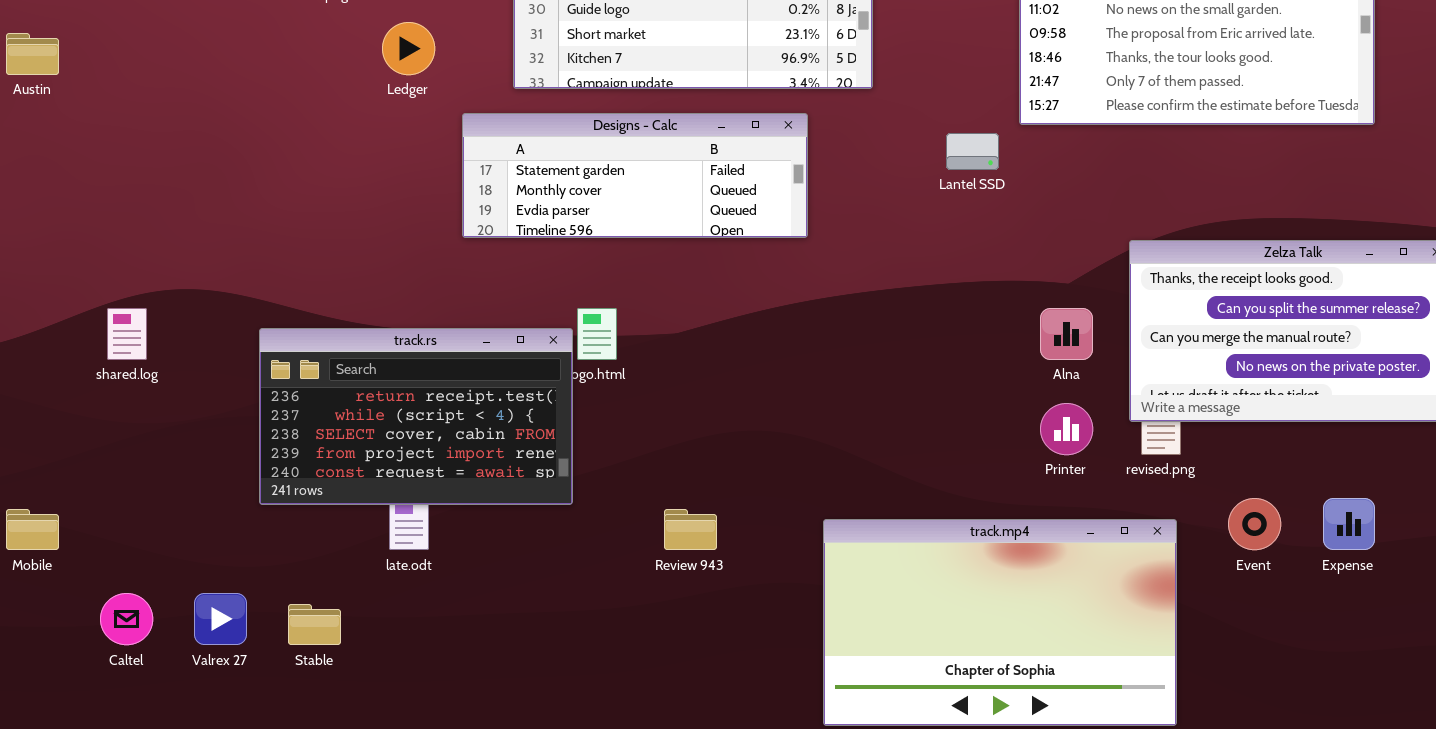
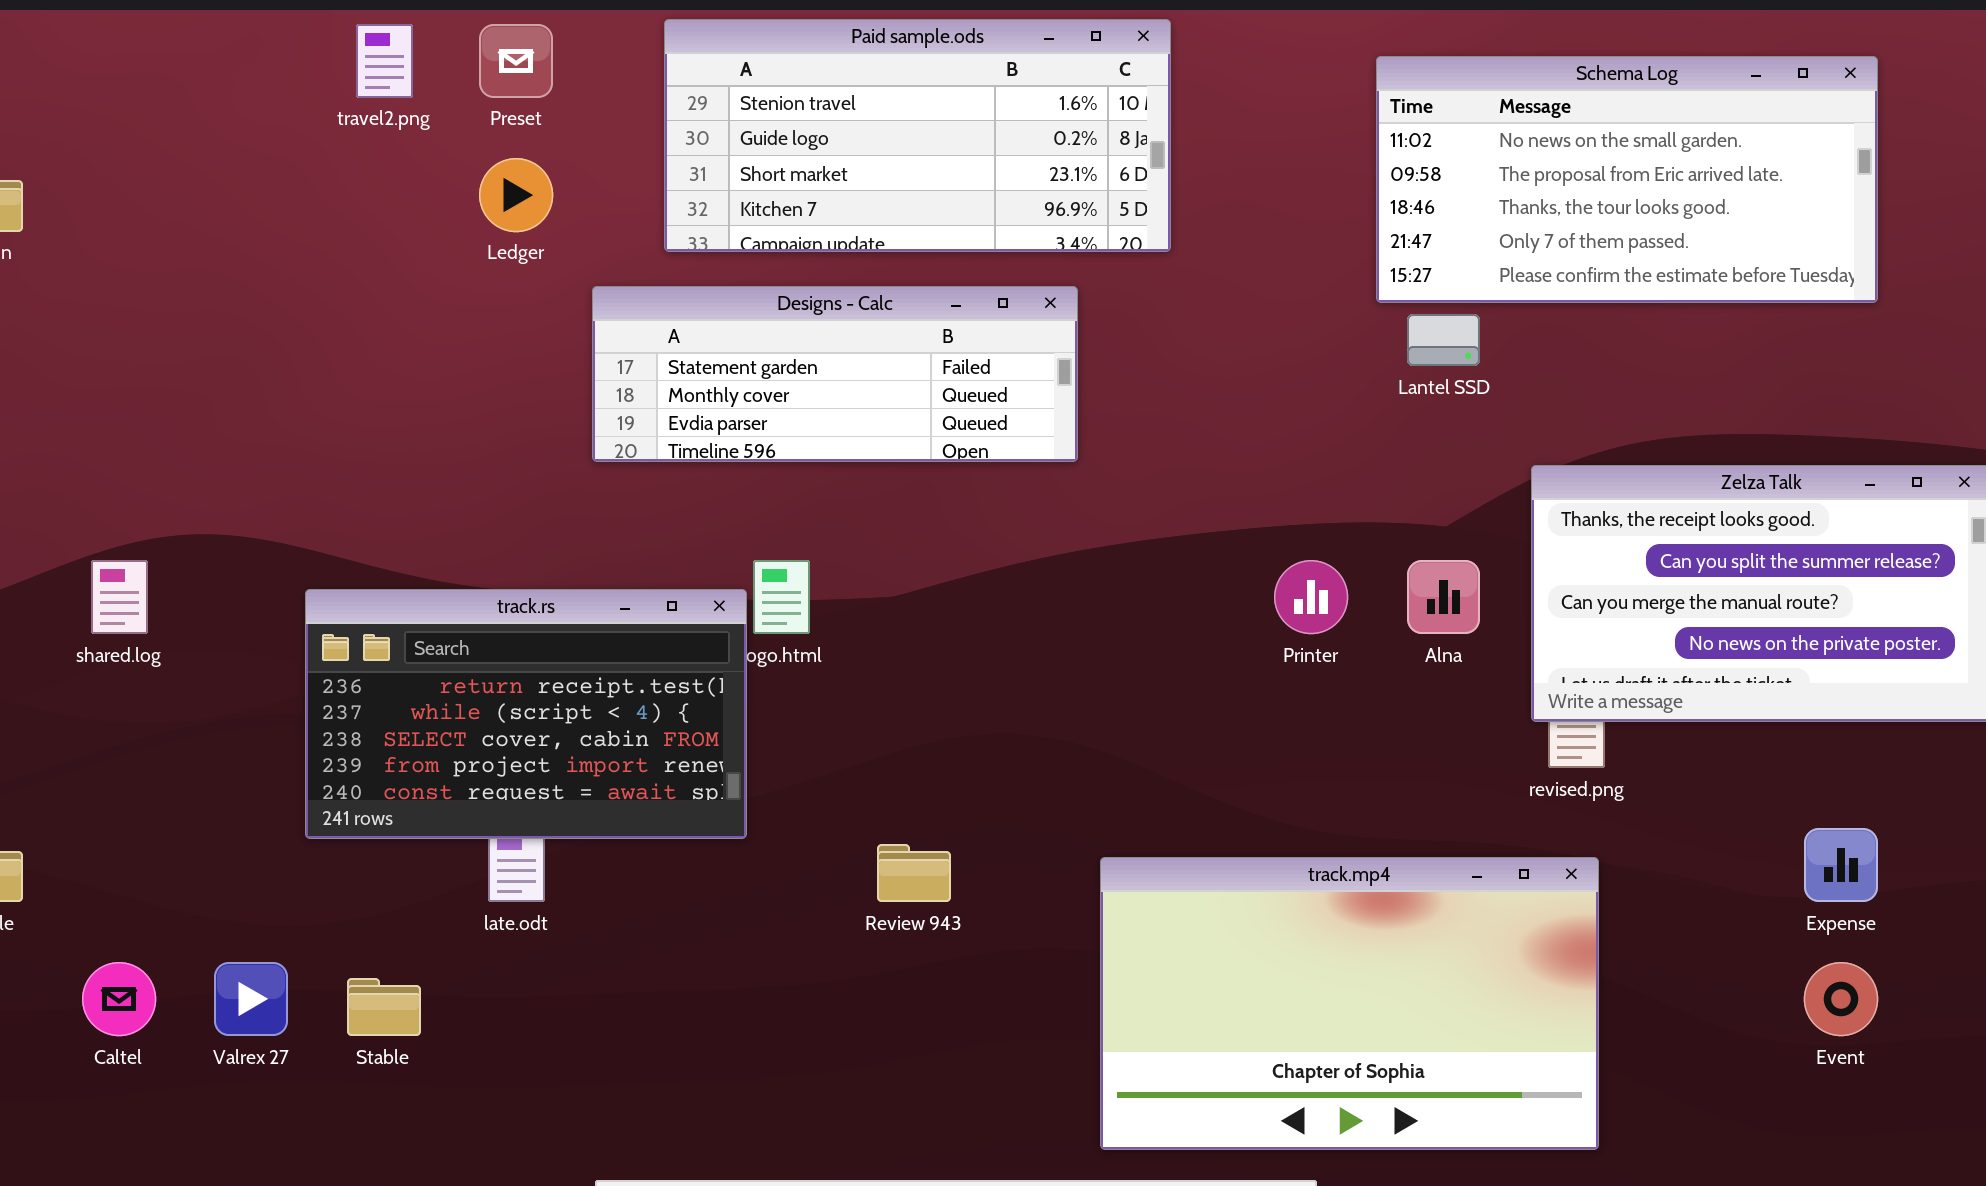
Lantel SSD: [946,133,999,170] -> [1407,314,1480,366], moved
Printer: [1040,403,1093,455] -> [1274,560,1348,634], moved
Event: [1228,498,1281,550] -> [1804,962,1878,1036], moved

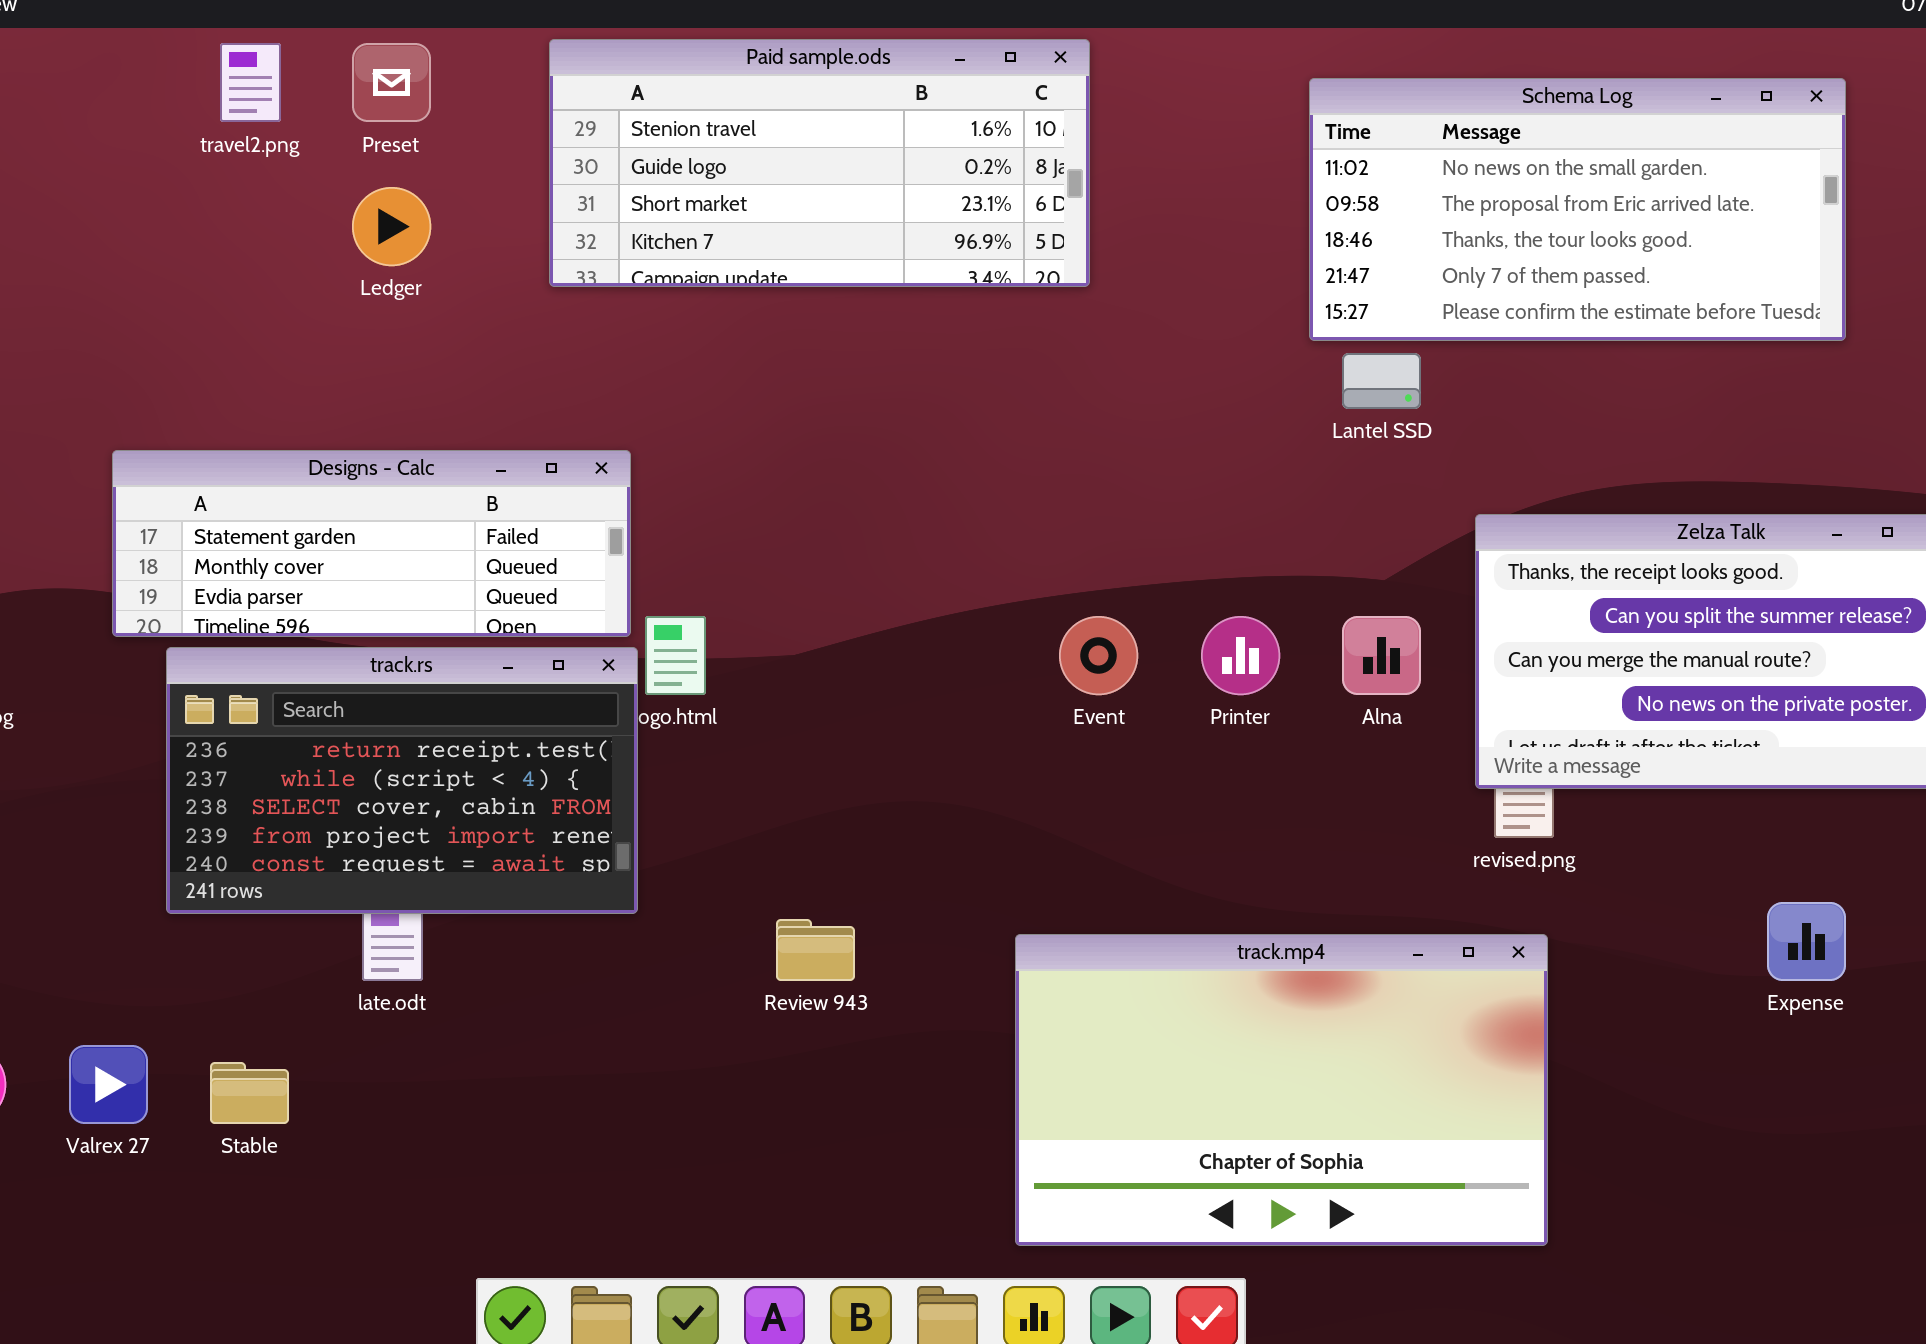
Designs - Calc: [592,286,1078,462] -> [112,450,631,637], moved
Event: [1804,962,1878,1036] -> [1059,616,1138,695], moved

